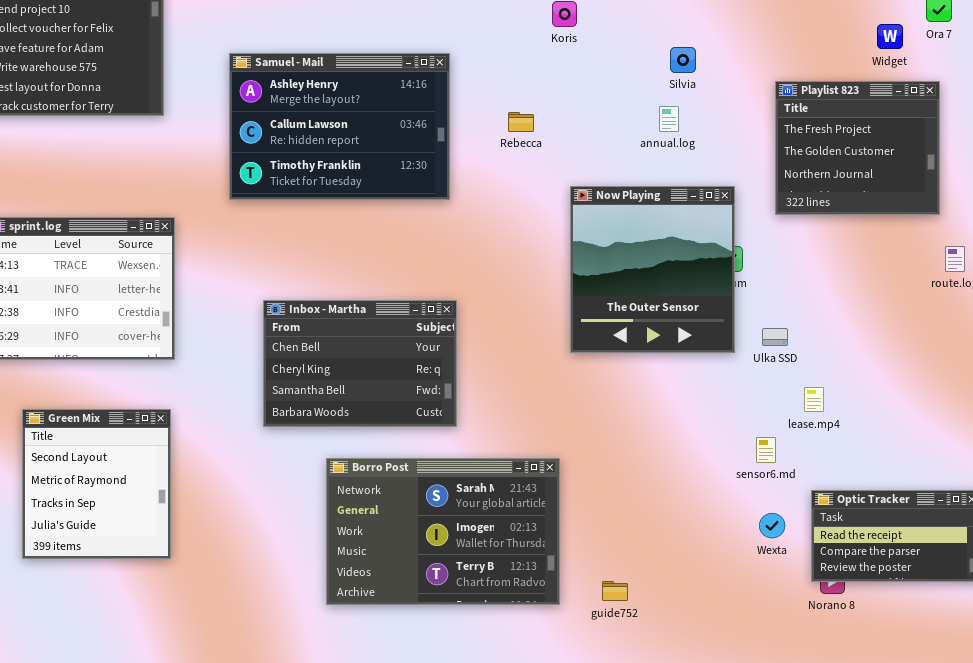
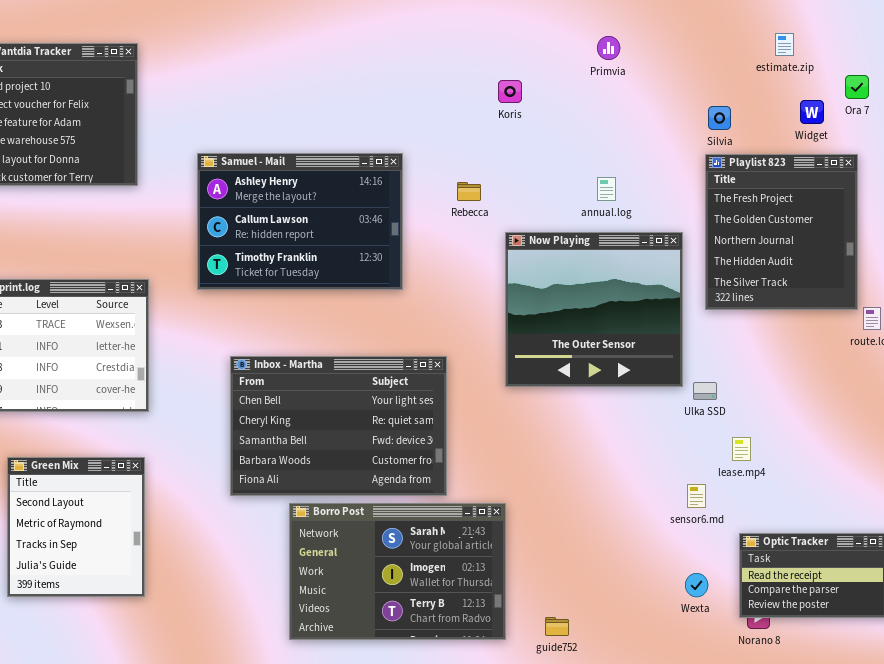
Silvia: [670,47,696,73] -> [708,106,731,130], moved
Samuel - Mail: [229,53,450,200] -> [197,153,403,290], moved
Playlist 823: [775,81,940,215] -> [705,154,858,310], resized
Now Playing: [570,186,735,353] -> [505,232,683,387], moved, resized
Inbox - Martha: [263,300,457,427] -> [230,356,447,496], resized
Wexta: [759,513,785,538] -> [685,573,708,597], moved

